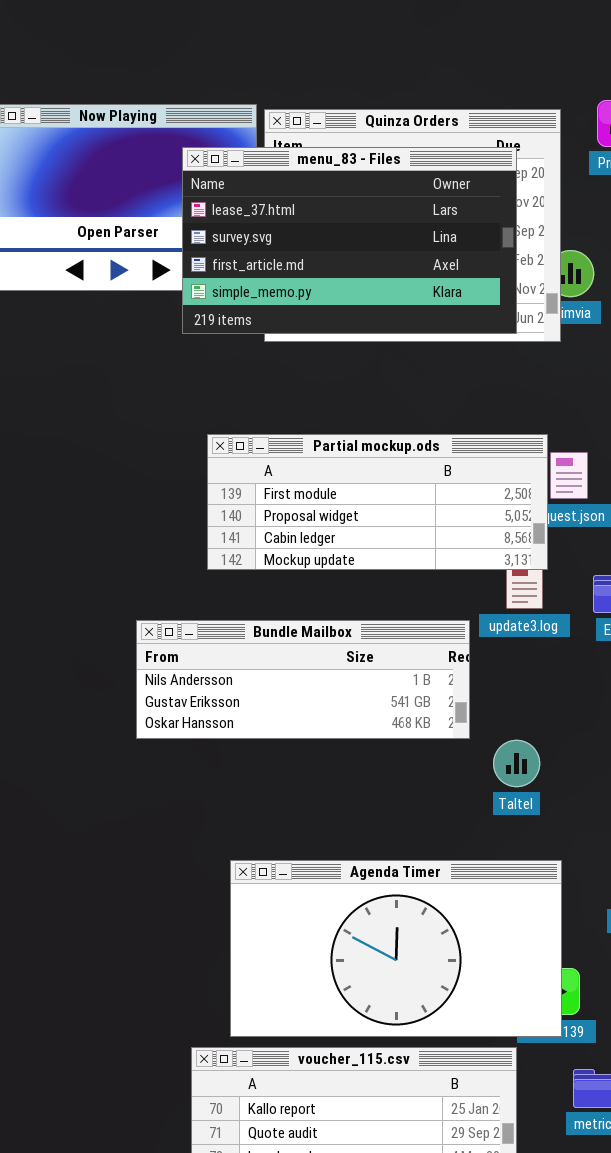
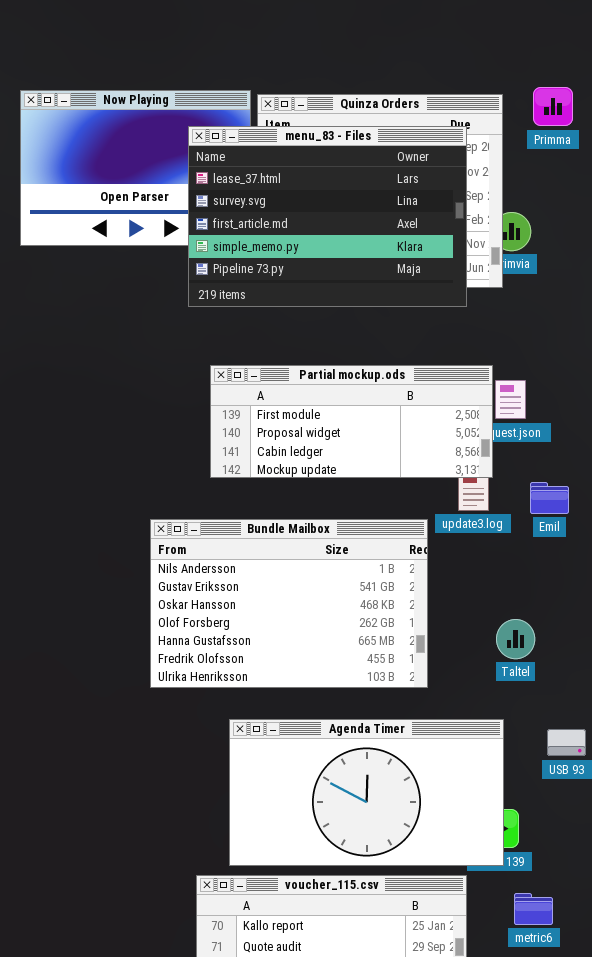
menu_83 - Files: [182,147,517,334] -> [188,126,467,307], resized
Bundle Mailbox: [136,620,470,739] -> [150,519,428,688], resized
Taltel: [493,740,540,787] -> [496,619,535,659], moved

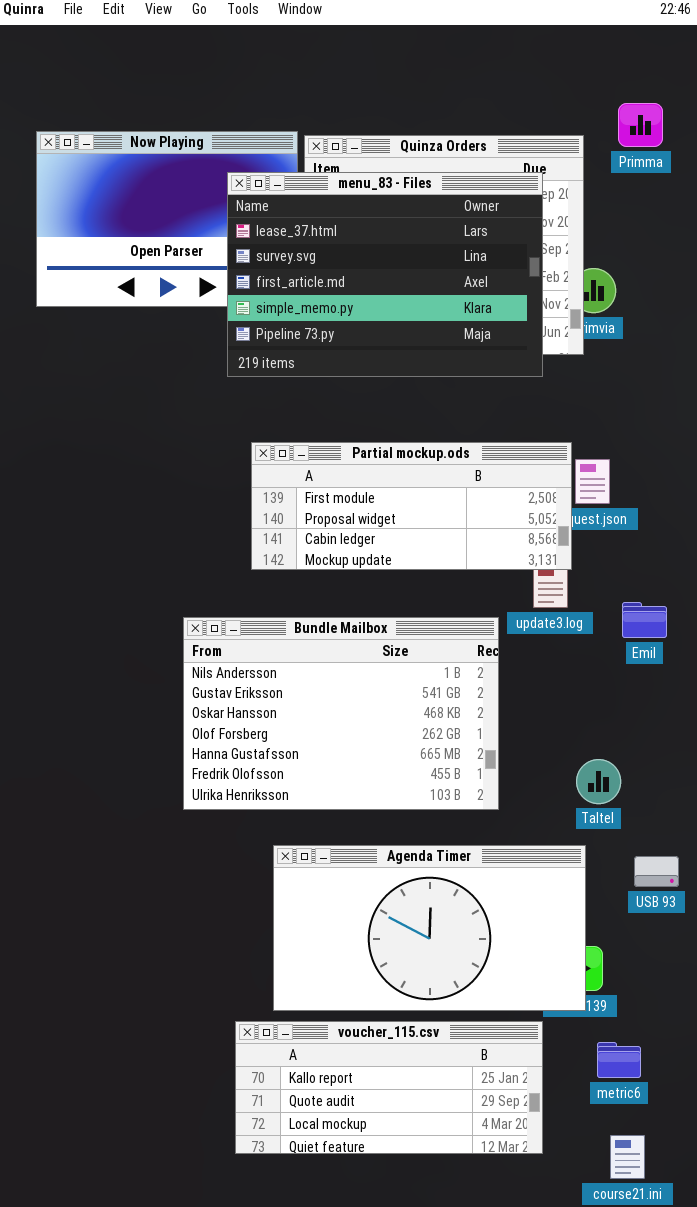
Primma: [533,87,573,126] -> [618,103,663,147], moved
Emil: [530,482,569,514] -> [622,602,667,638], moved
Taltel: [496,619,535,659] -> [576,759,621,804], moved

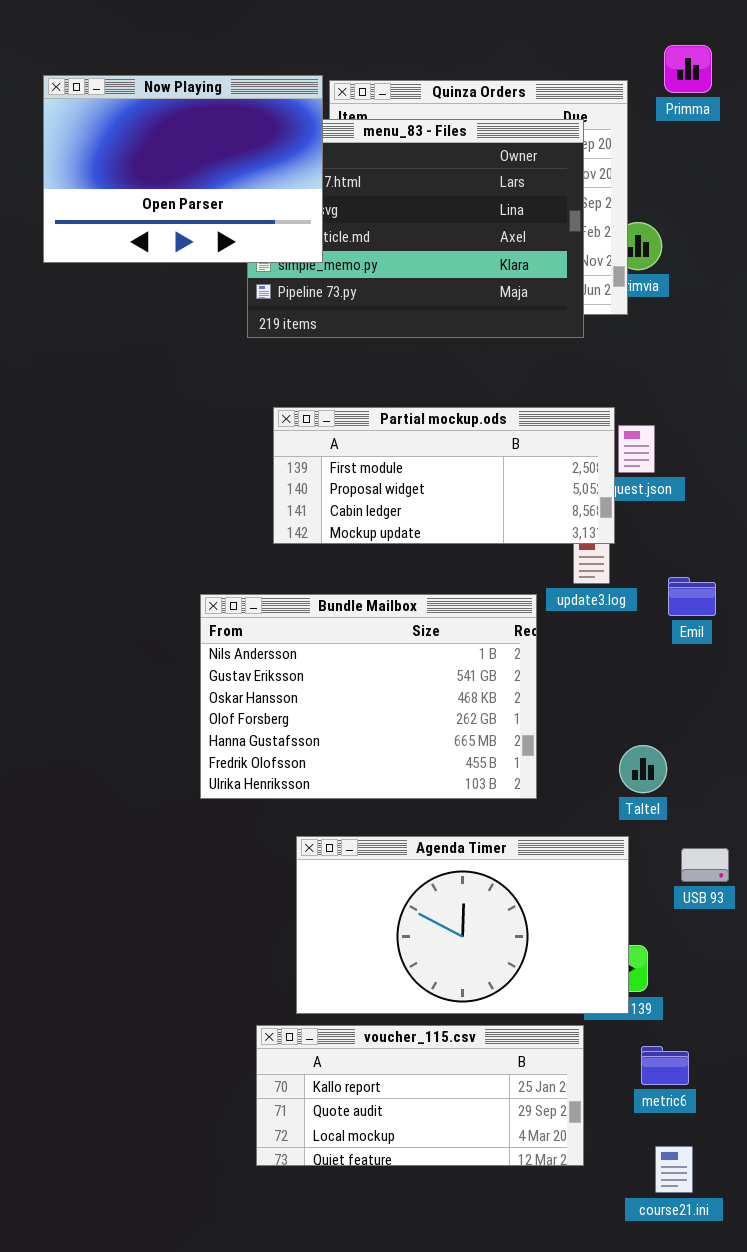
Now Playing: [36,131,298,307] -> [43,75,323,263], raised

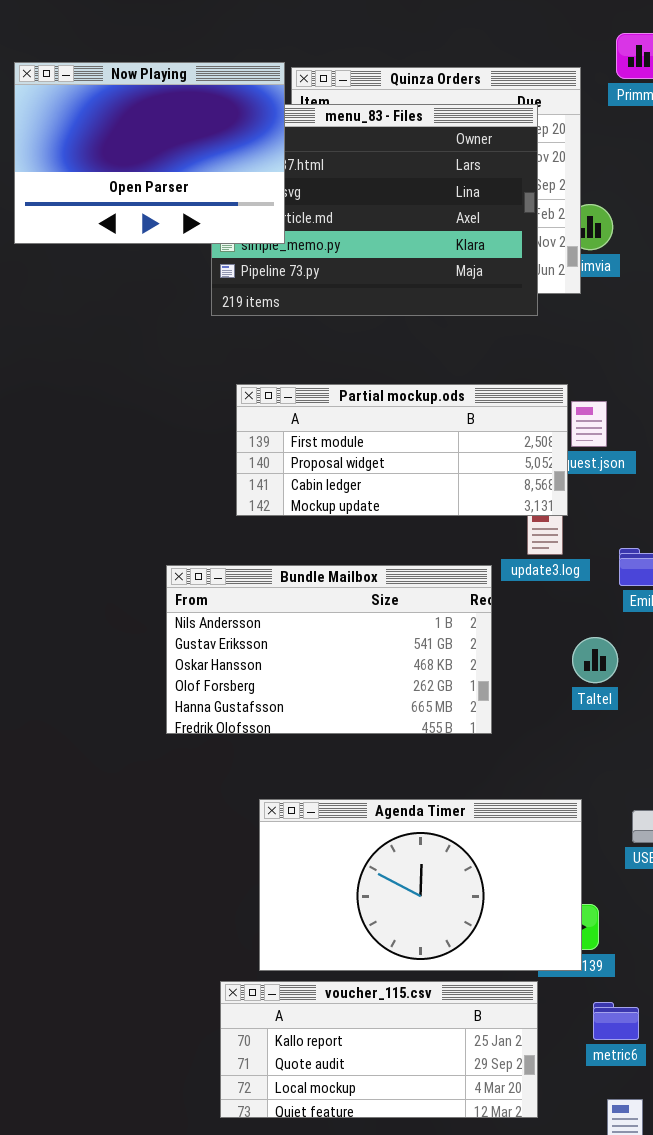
Bundle Mailbox: [200,594,537,799] -> [166,565,492,734], resized
Taltel: [619,745,667,793] -> [572,637,618,683], moved

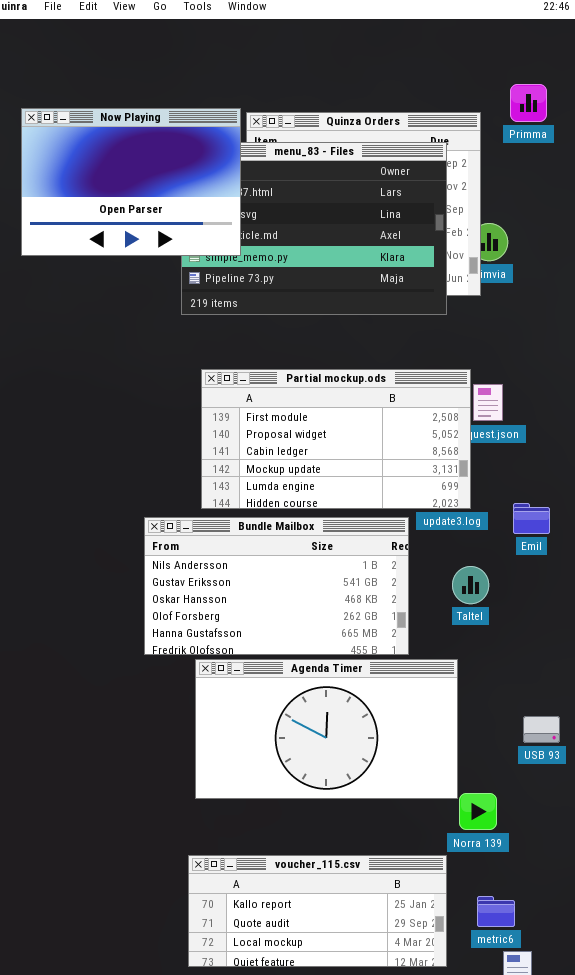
Partial mockup.ods: [236,384,568,516] -> [201,369,471,509], resized
Taltel: [572,637,618,683] -> [452,566,489,604], moved
Agenda Timer: [259,799,582,971] -> [195,659,458,799], moved
metric6: [593,1002,639,1040] -> [477,896,515,927], moved

